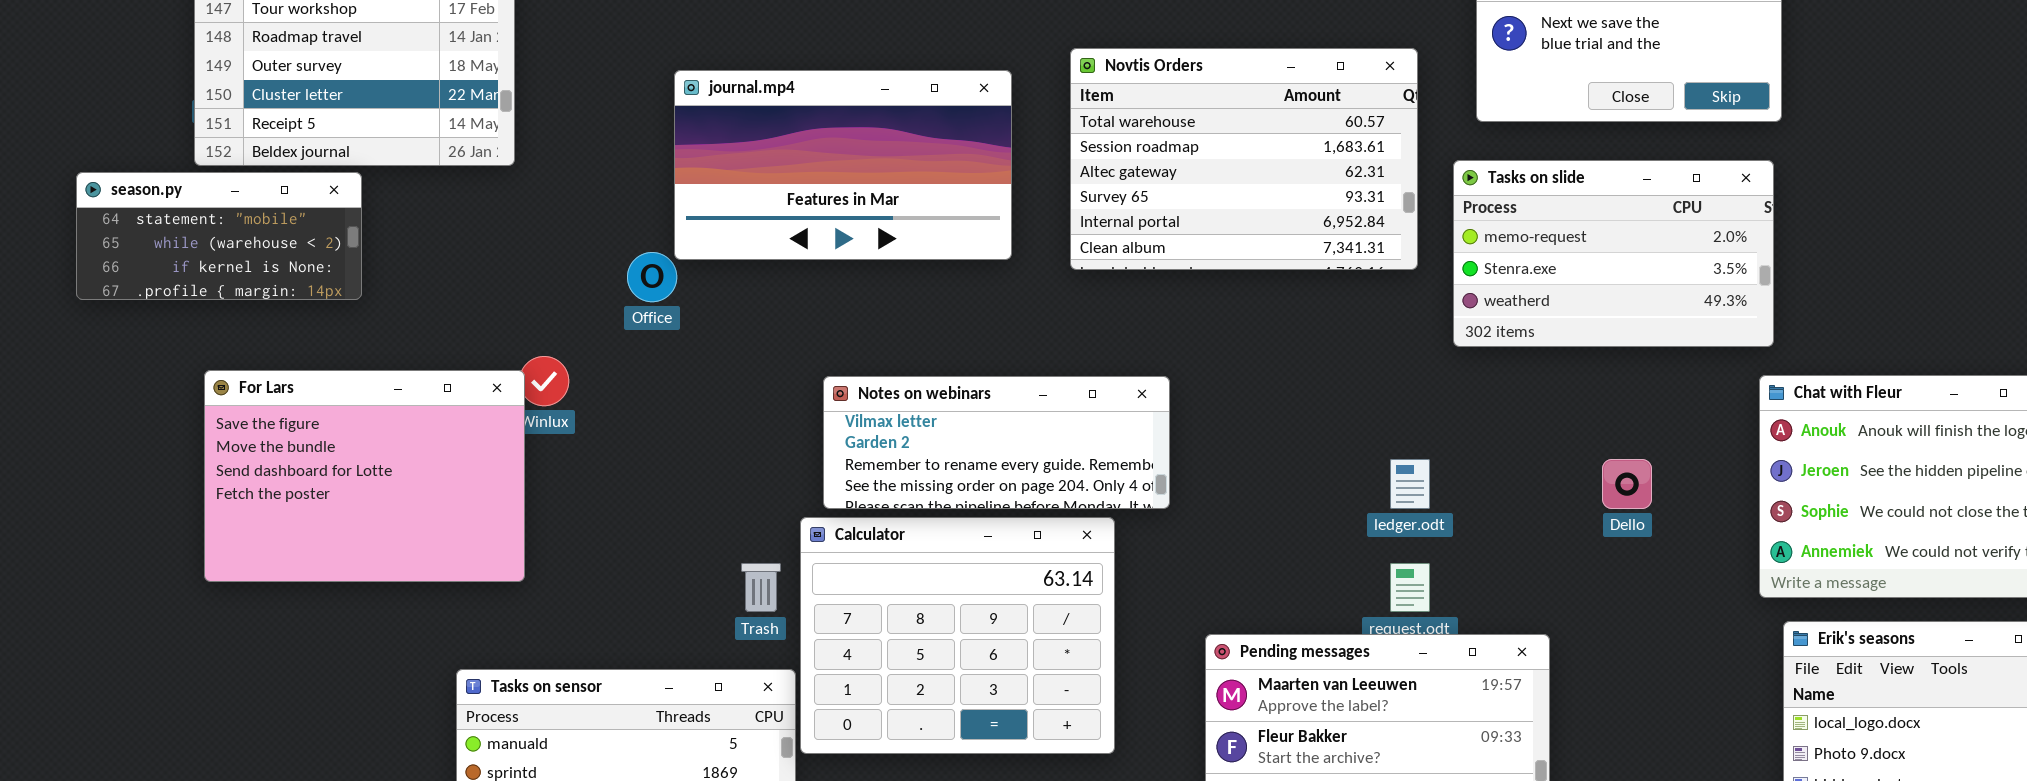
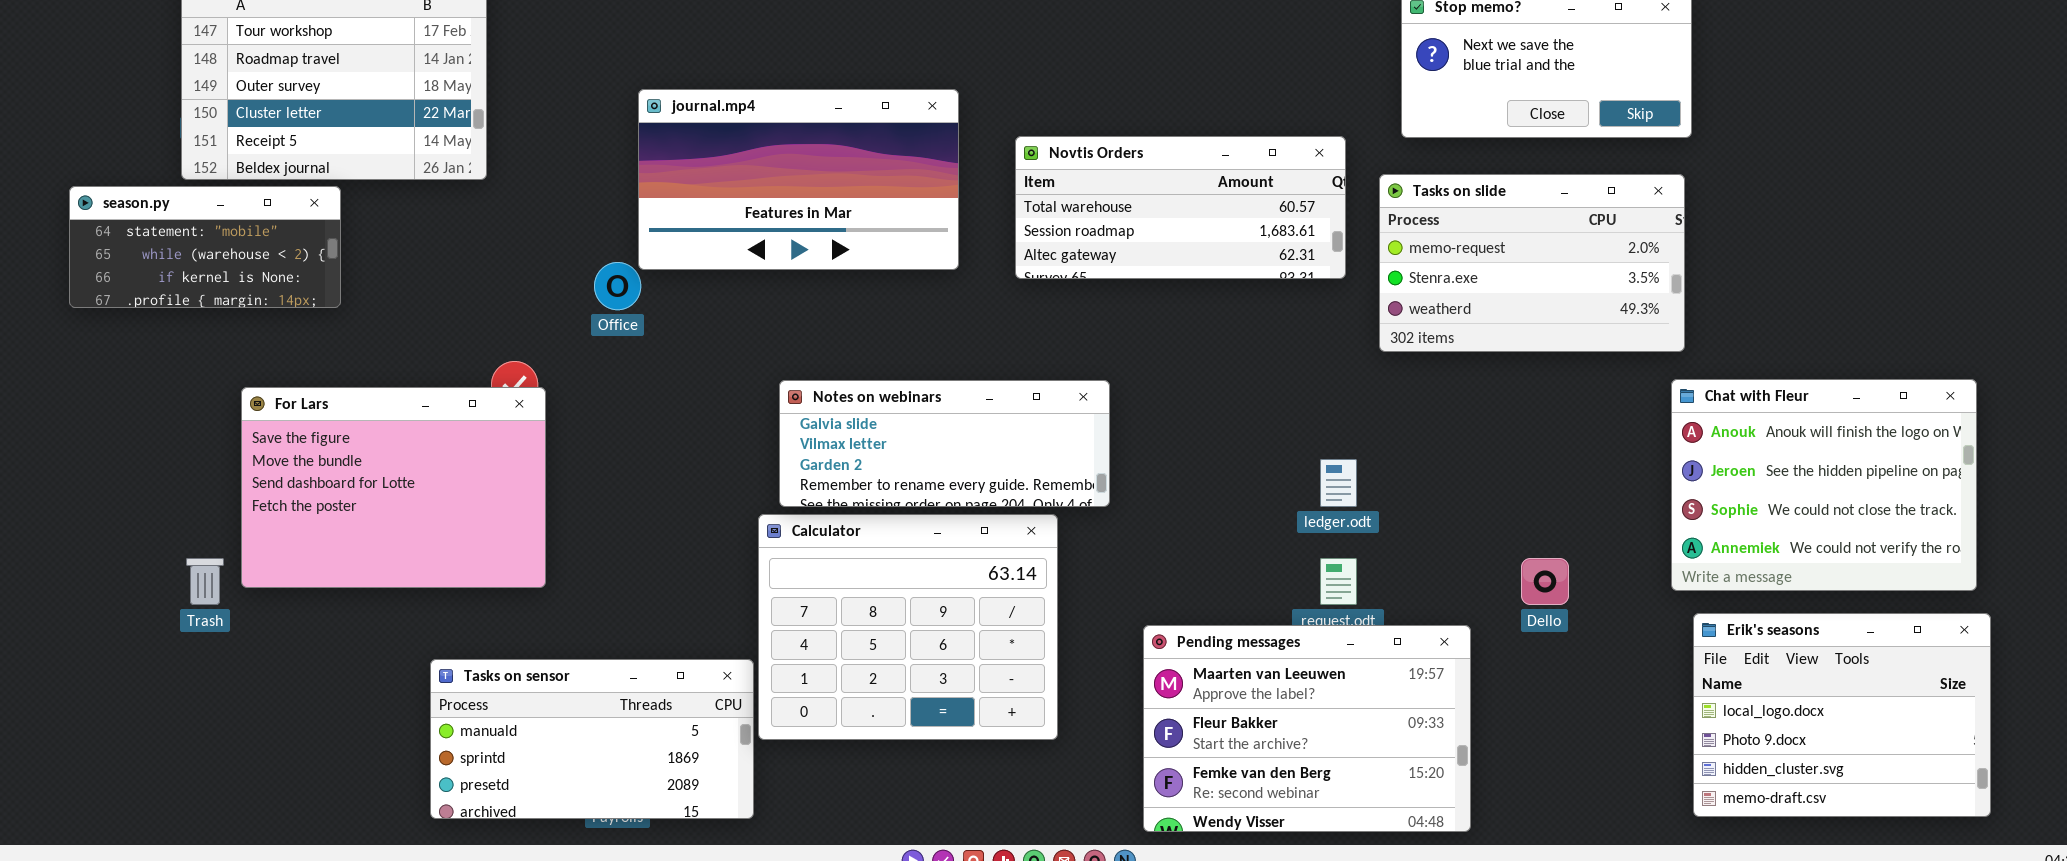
Novtis Orders: [1070,48,1418,270] -> [1015,136,1346,279], resized
For Lars: [204,370,525,582] -> [241,387,546,588], moved
Notes on webinars: [823,376,1170,509] -> [779,380,1110,507], scrolled up 1 row
Dello: [1602,459,1652,509] -> [1521,558,1569,605], moved
Trash: [741,563,781,612] -> [186,558,224,605], moved

